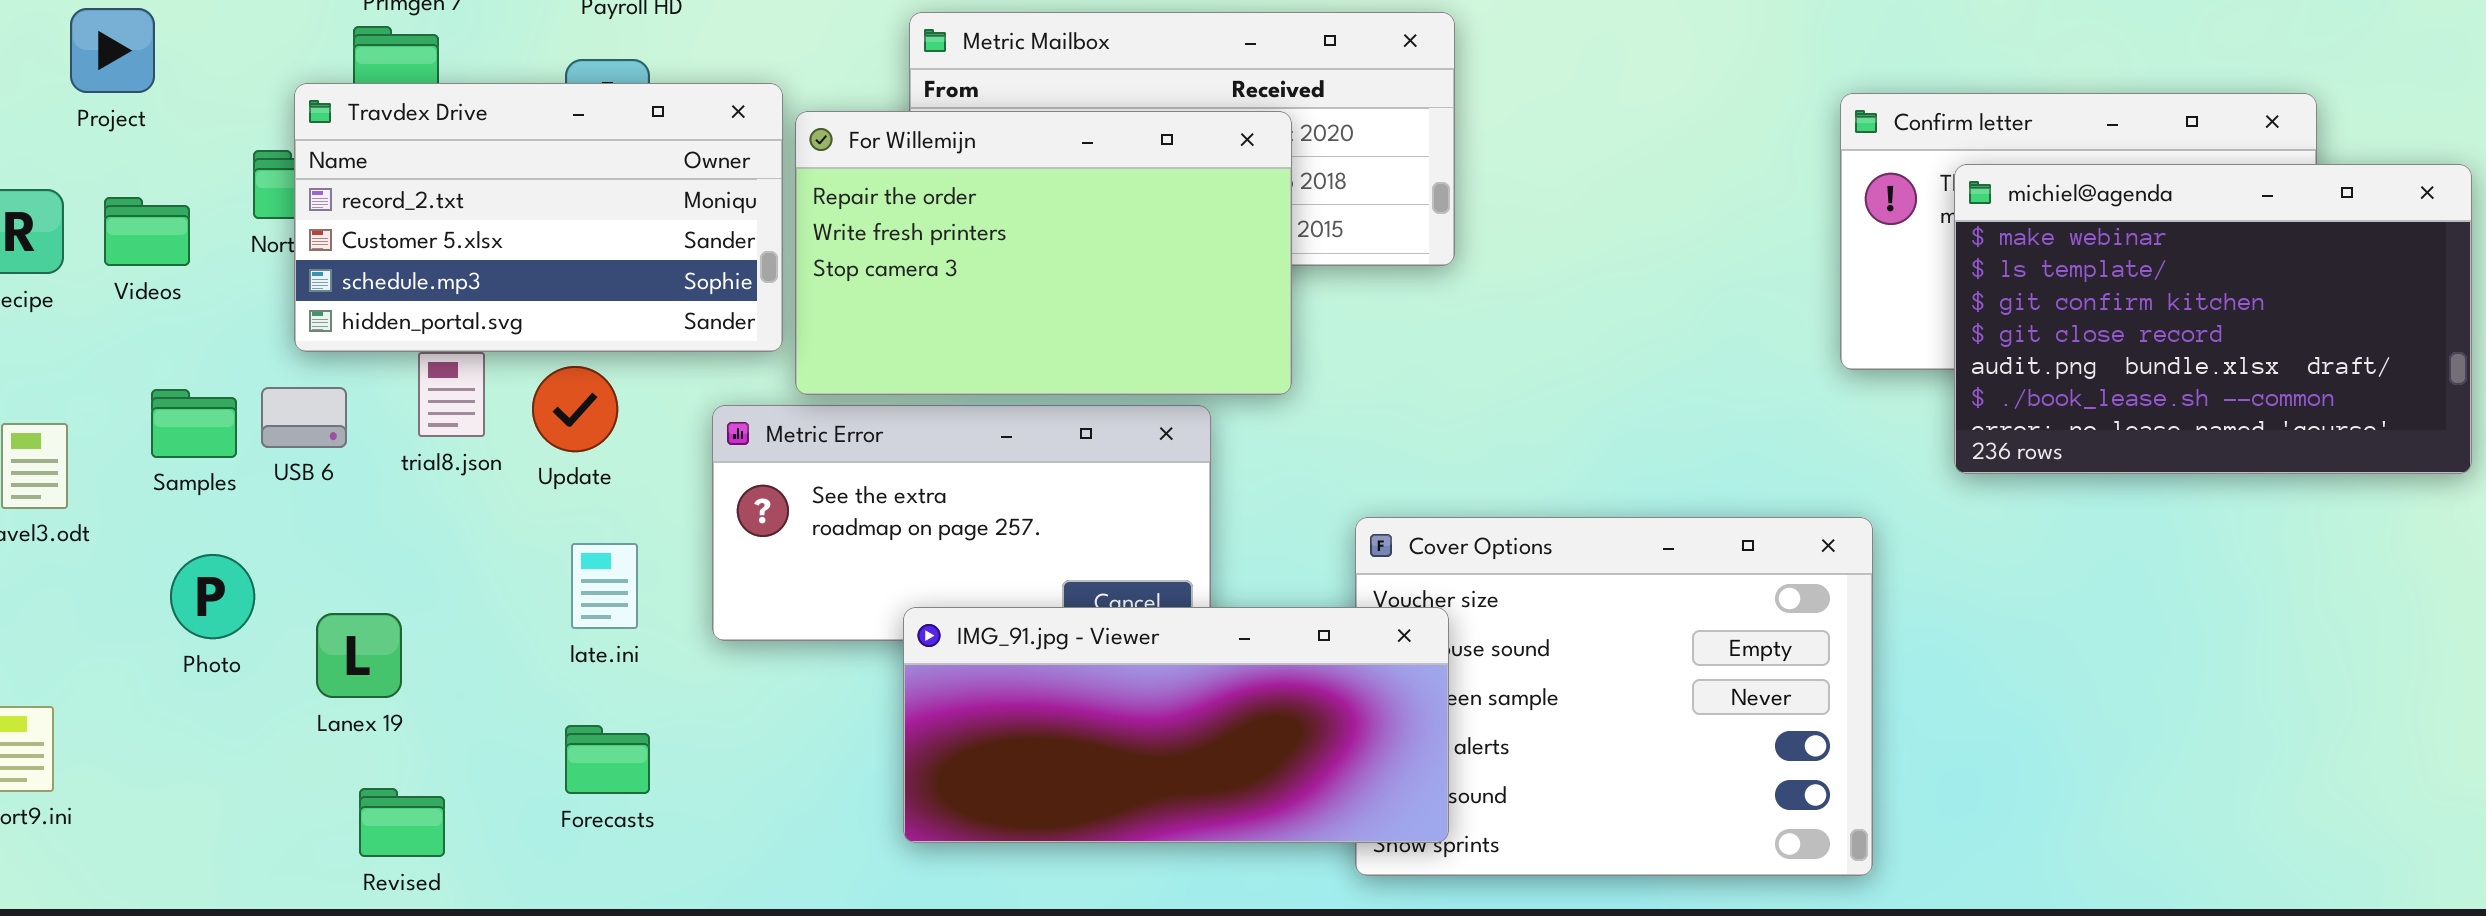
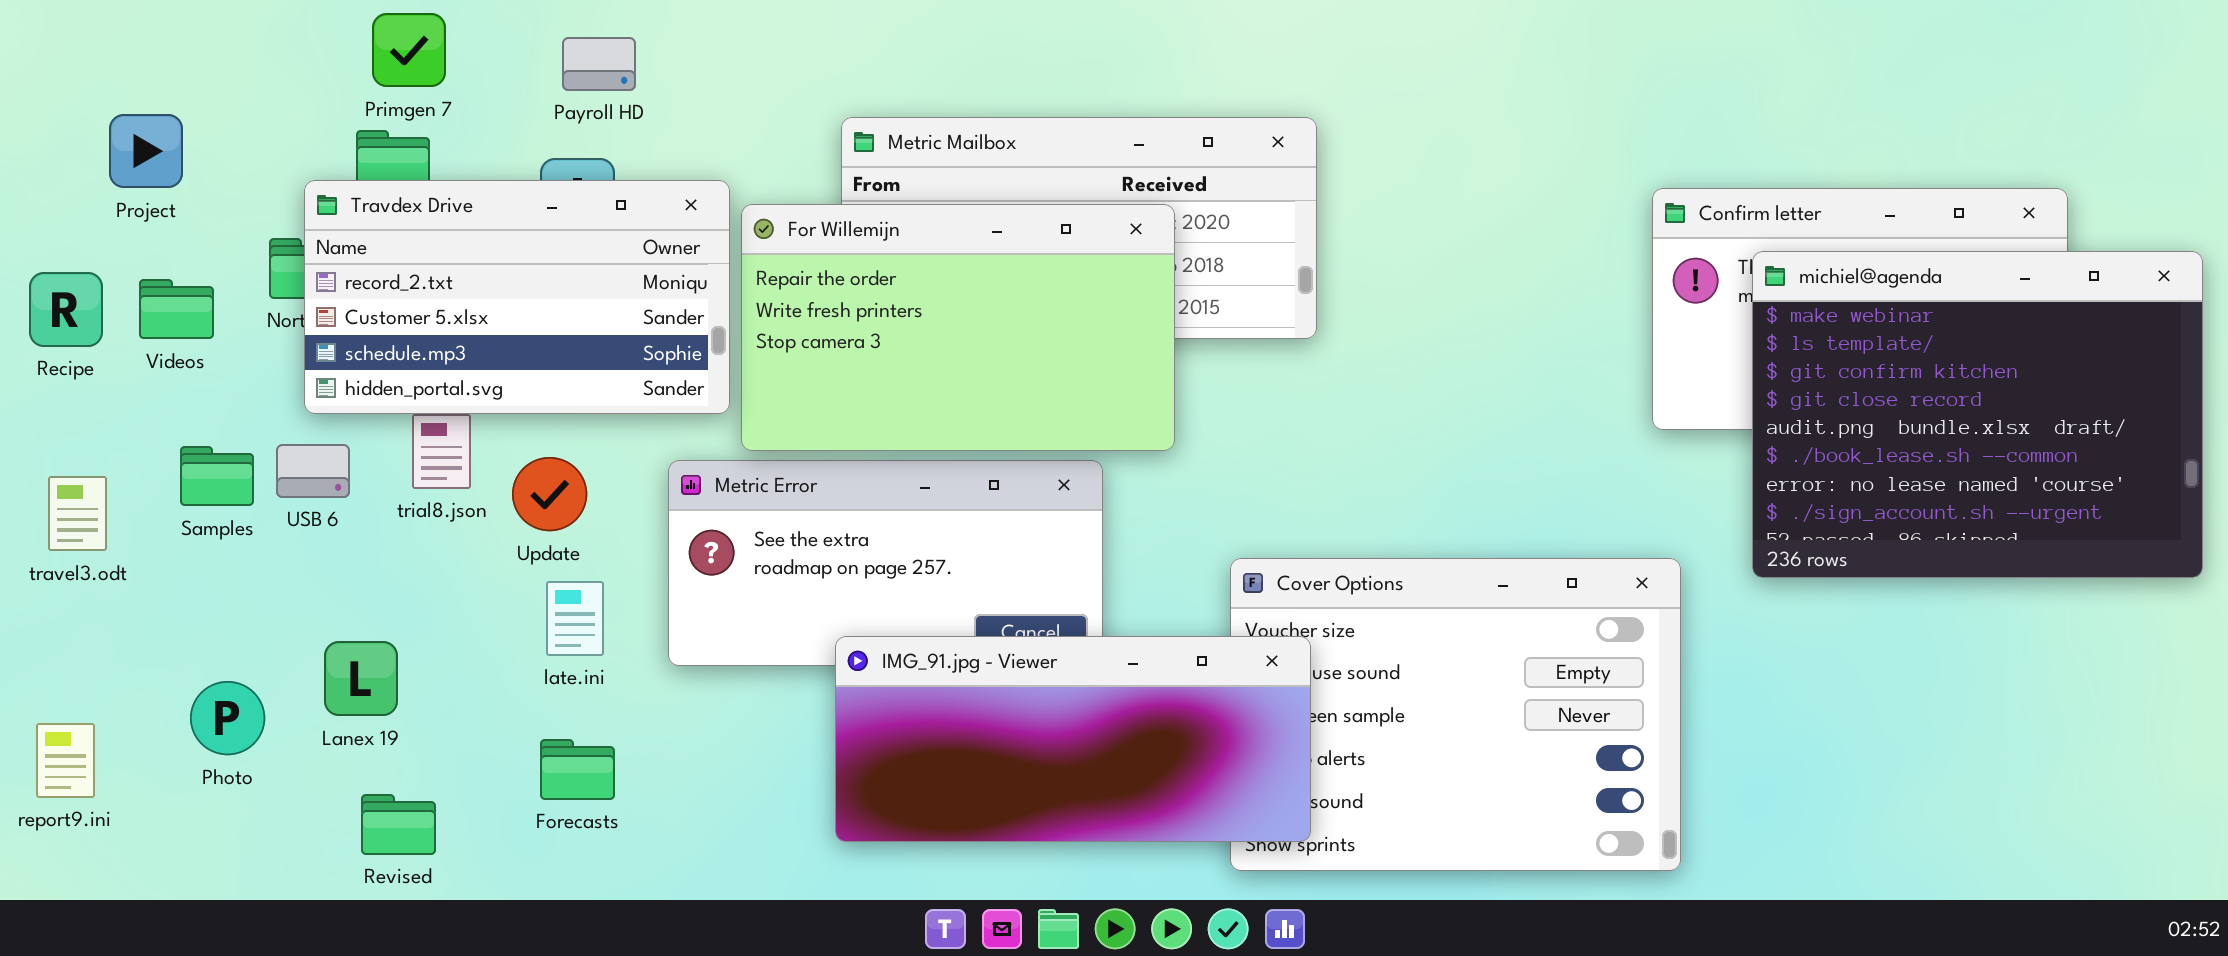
michiel@agenda: [1954,164,2472,474] -> [1752,251,2203,578], resized
Update: [532,366,618,452] -> [512,457,587,531], moved
Photo: [170,554,255,639] -> [190,681,265,755], moved

